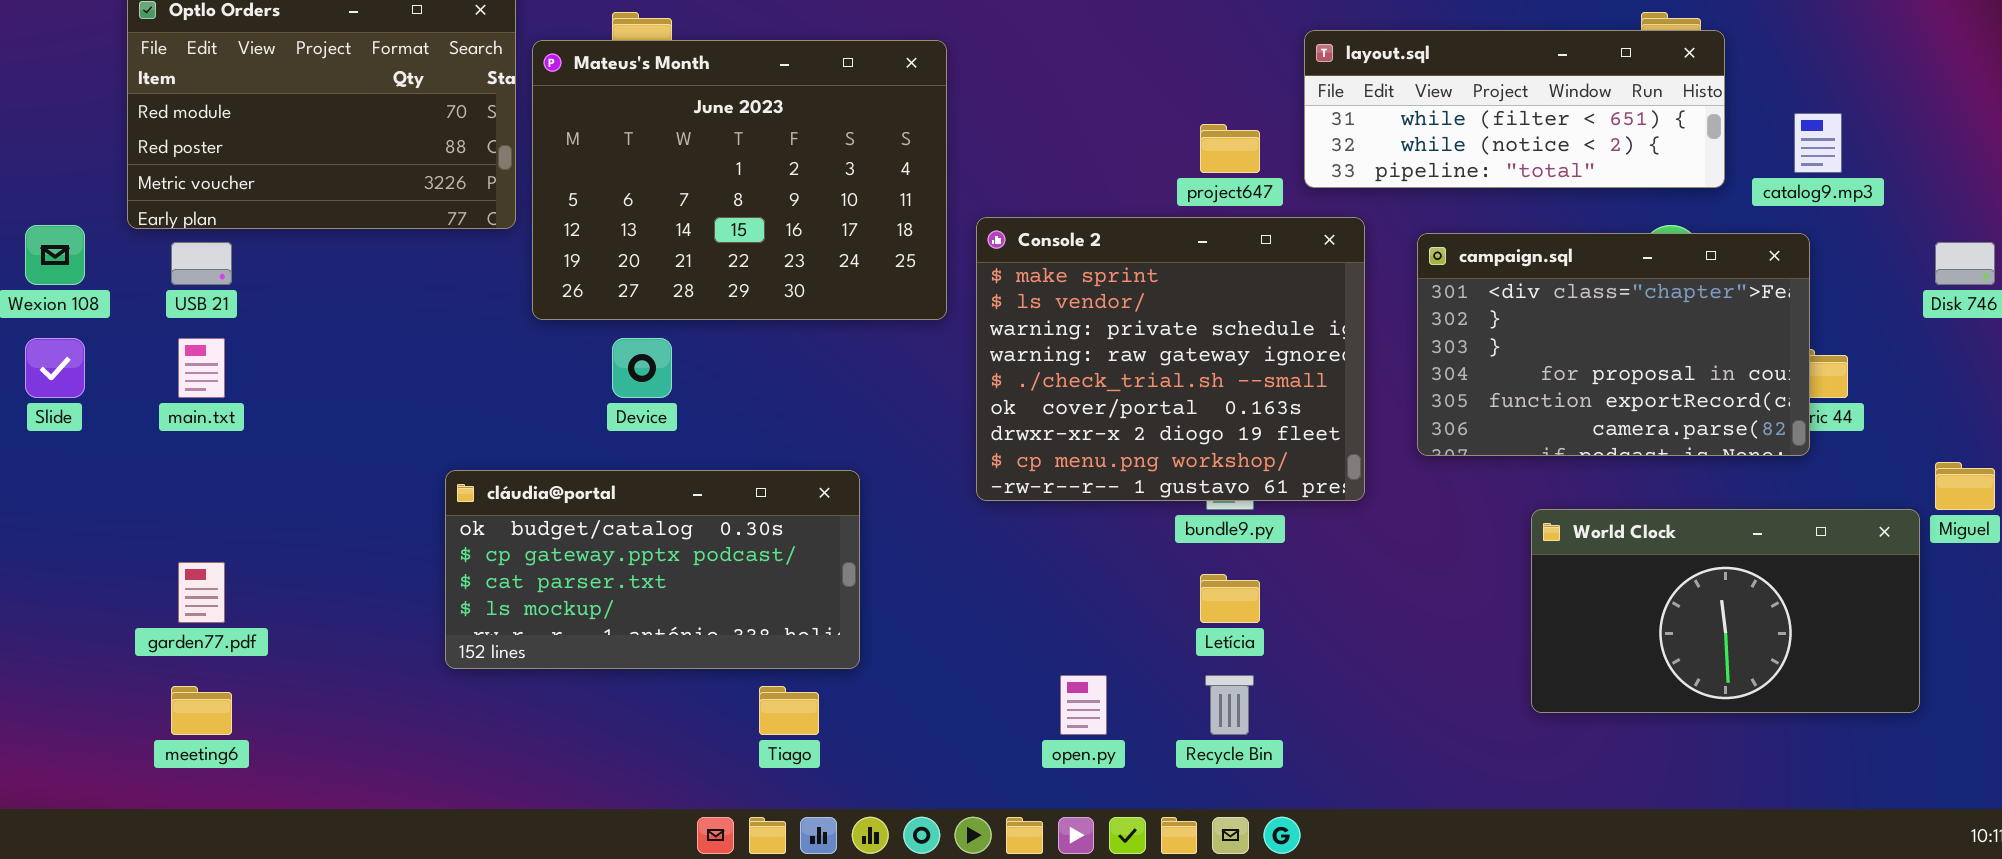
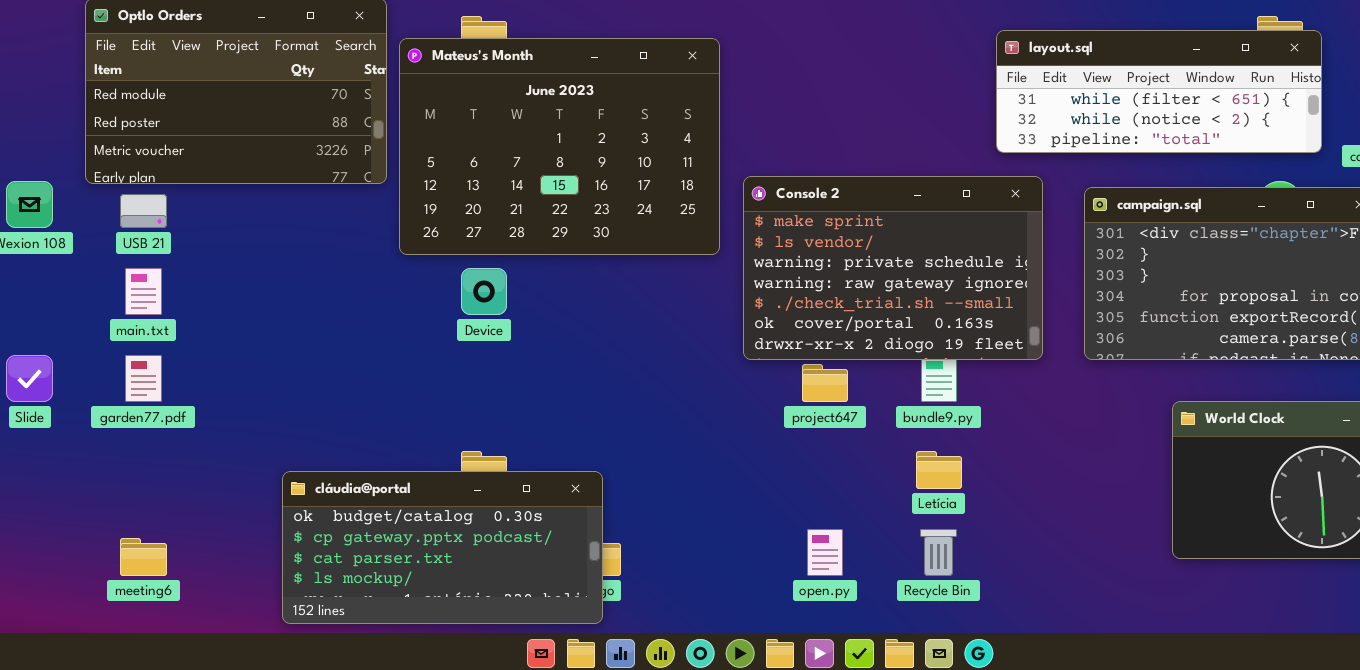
project647: [1200,124,1260,173] -> [802,364,848,402], moved
Console 2: [976,217,1365,501] -> [743,176,1043,360], resized
Slide: [25,338,85,398] -> [6,355,53,402], moved
cláudia@portal: [445,470,860,669] -> [282,471,603,624], moved
garden77.pdf: [178,562,225,623] -> [125,355,162,402], moved

